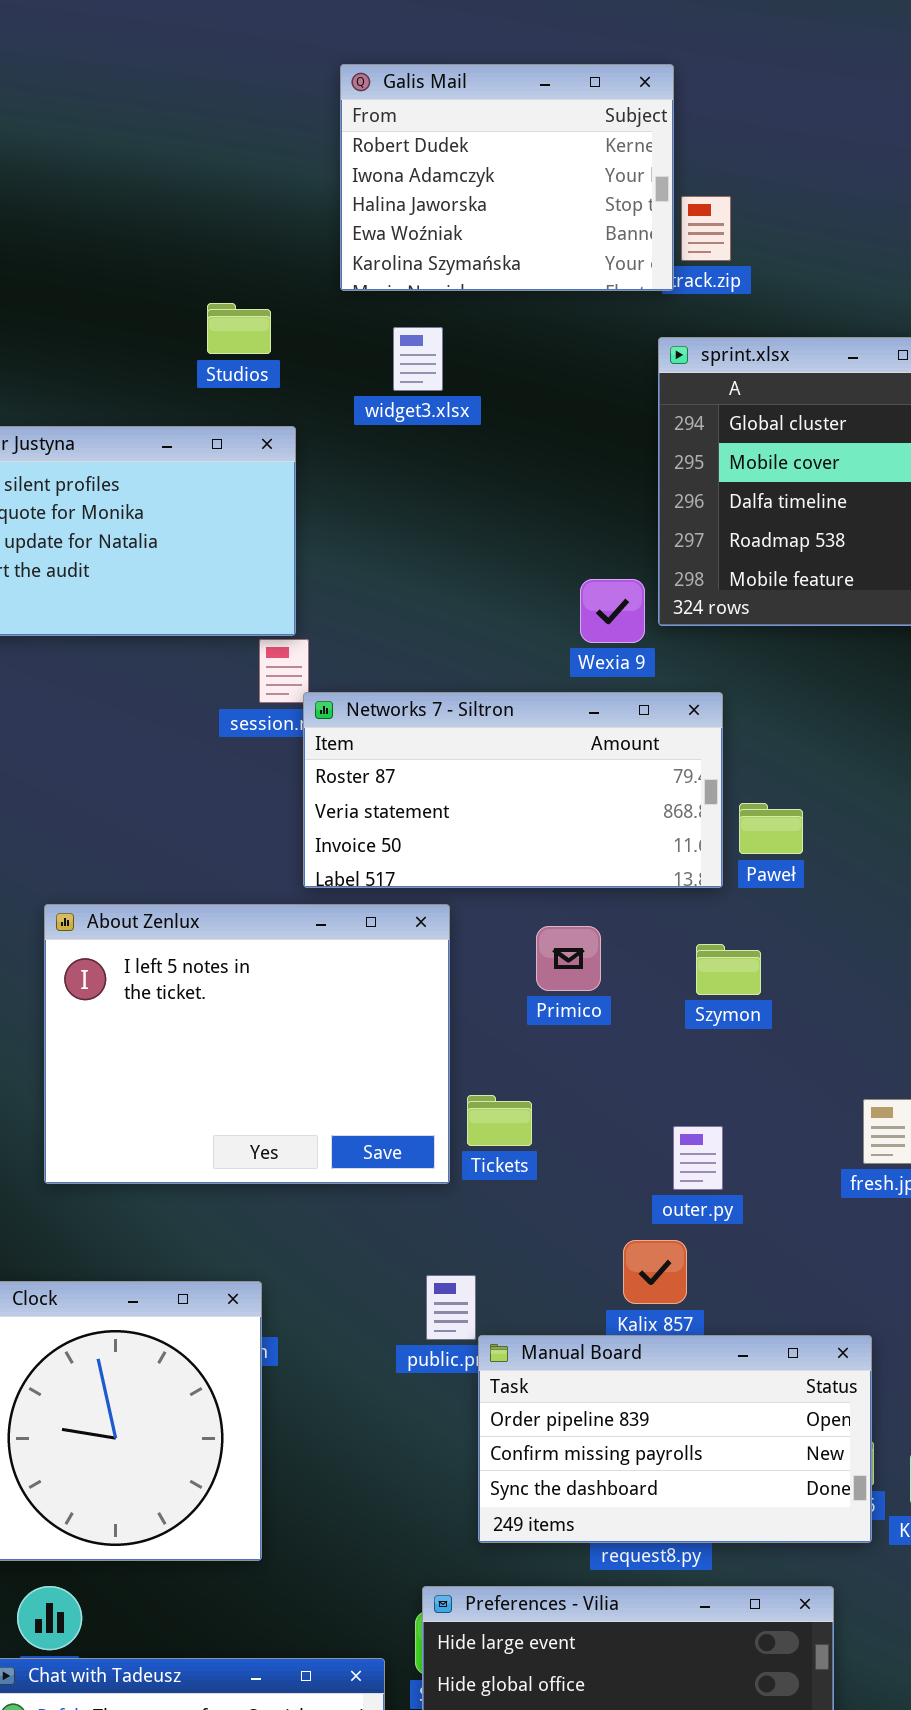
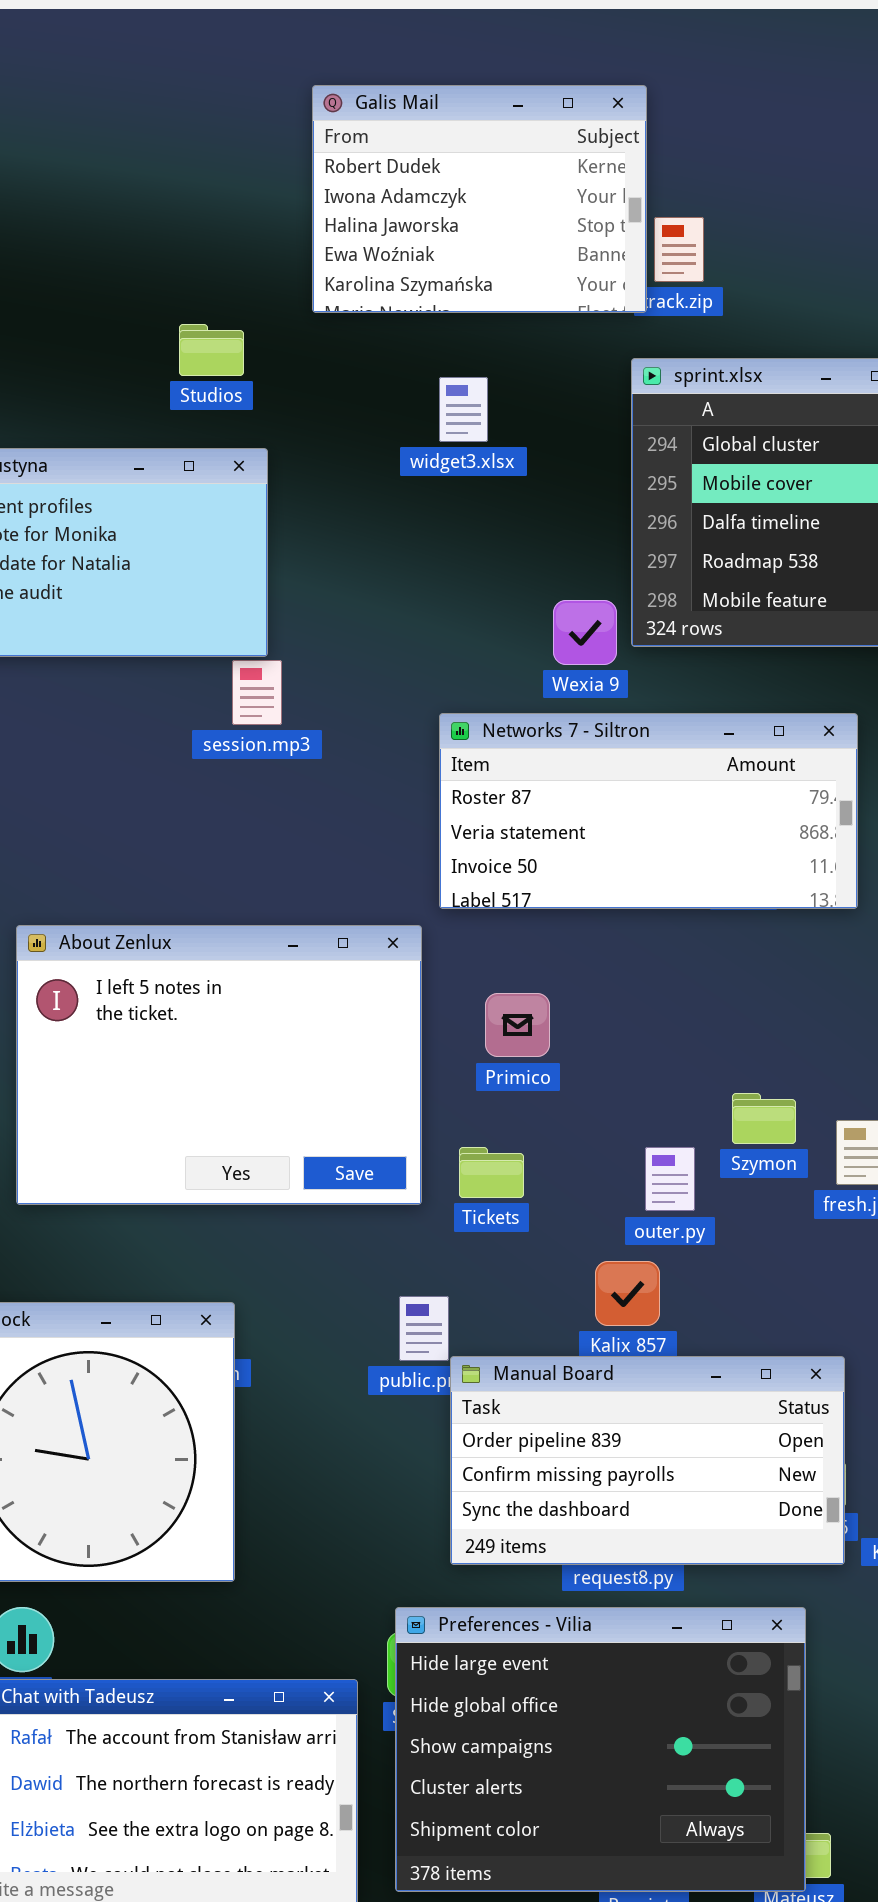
widget3.xlsx: [393,327,443,391] -> [439,377,488,442], moved
Networks 7 - Siltron: [303,692,723,888] -> [439,713,858,909], moved
Primico: [536,926,601,991] -> [485,993,550,1057], moved
Szymon: [696,944,761,995] -> [732,1093,796,1144], moved
Tickets: [467,1095,532,1146] -> [459,1147,524,1198], moved

